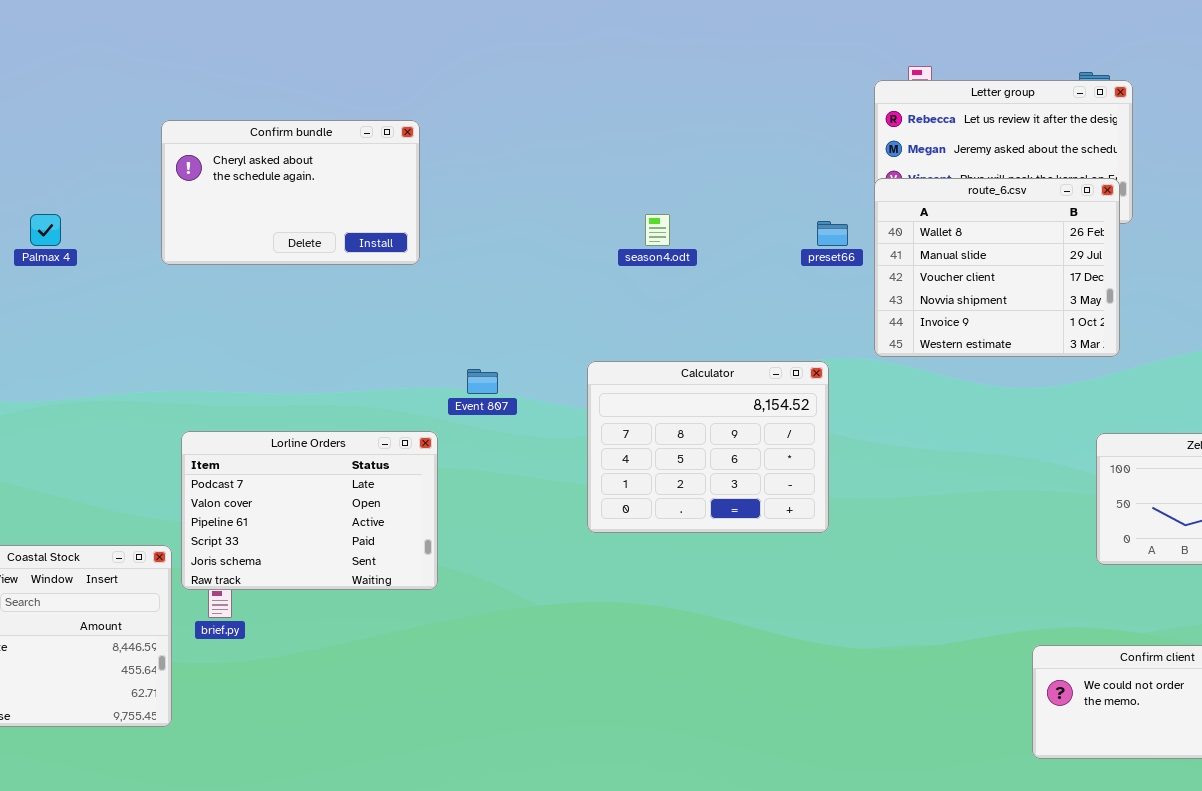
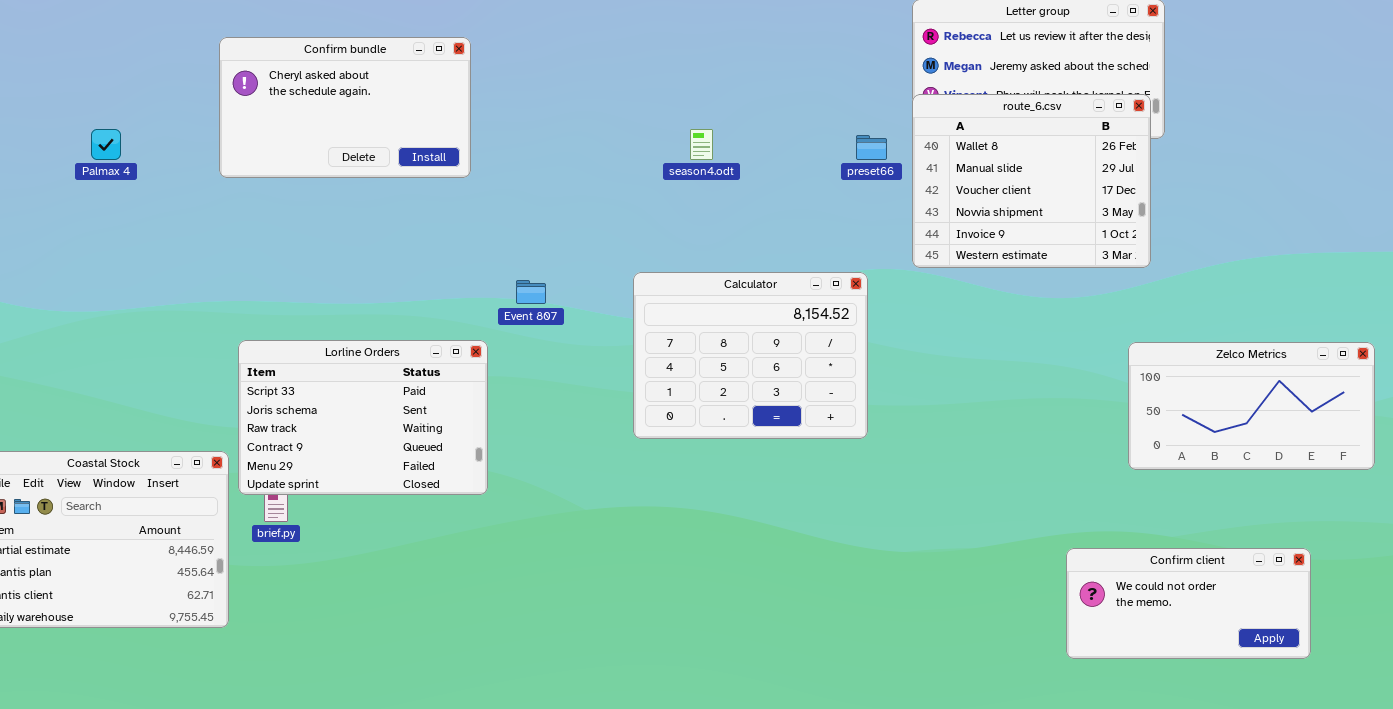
Lorline Orders: [181,431,438,590] -> [238,340,488,495], scrolled down 3 rows

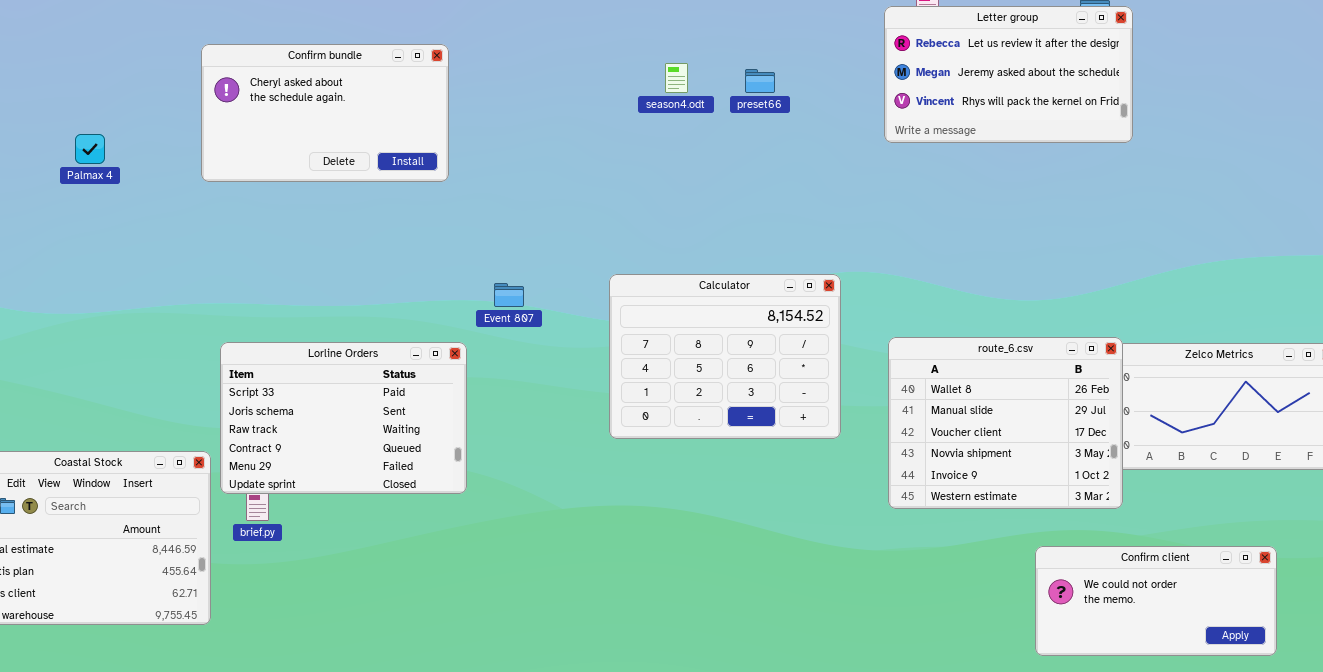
route_6.csv: [912,94,1151,268] -> [888,337,1123,509], moved
season4.odt: [690,129,713,160] -> [665,63,688,93], moved
preset66: [856,135,887,160] -> [745,69,775,93], moved

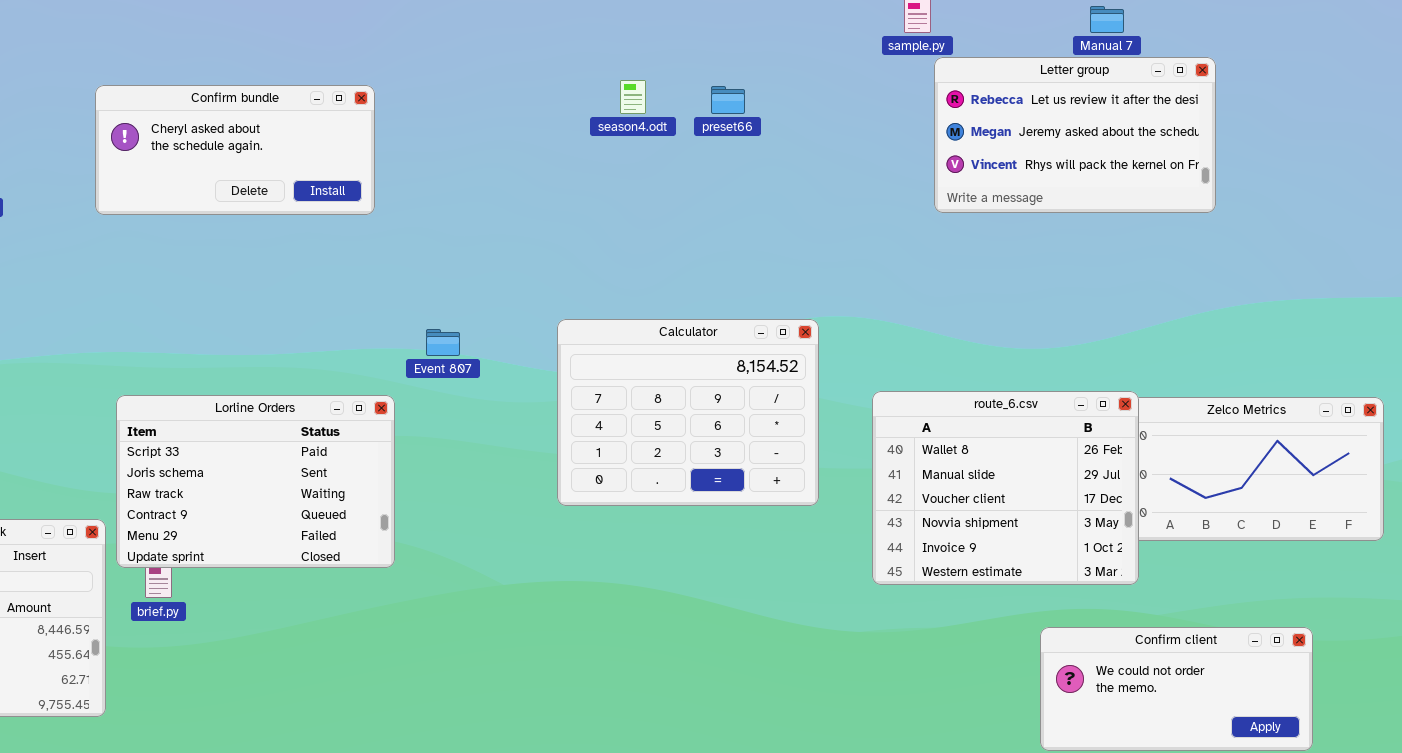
Letter group: [884,6,1133,143] -> [934,57,1216,213], moved
Confirm bundle: [201,44,449,182] -> [95,85,375,215], resized

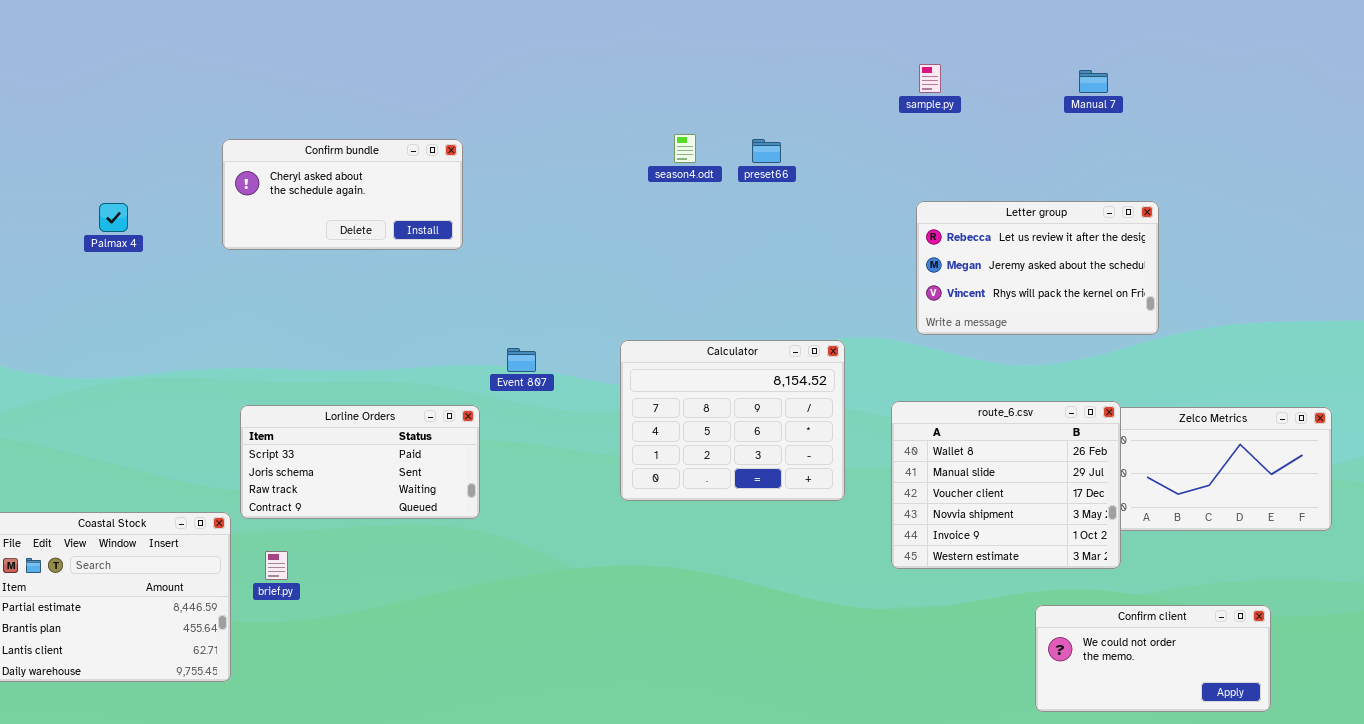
Letter group: [934,57,1216,213] -> [916,201,1159,335], moved
Lorline Orders: [116,395,395,568] -> [240,405,480,519], resized

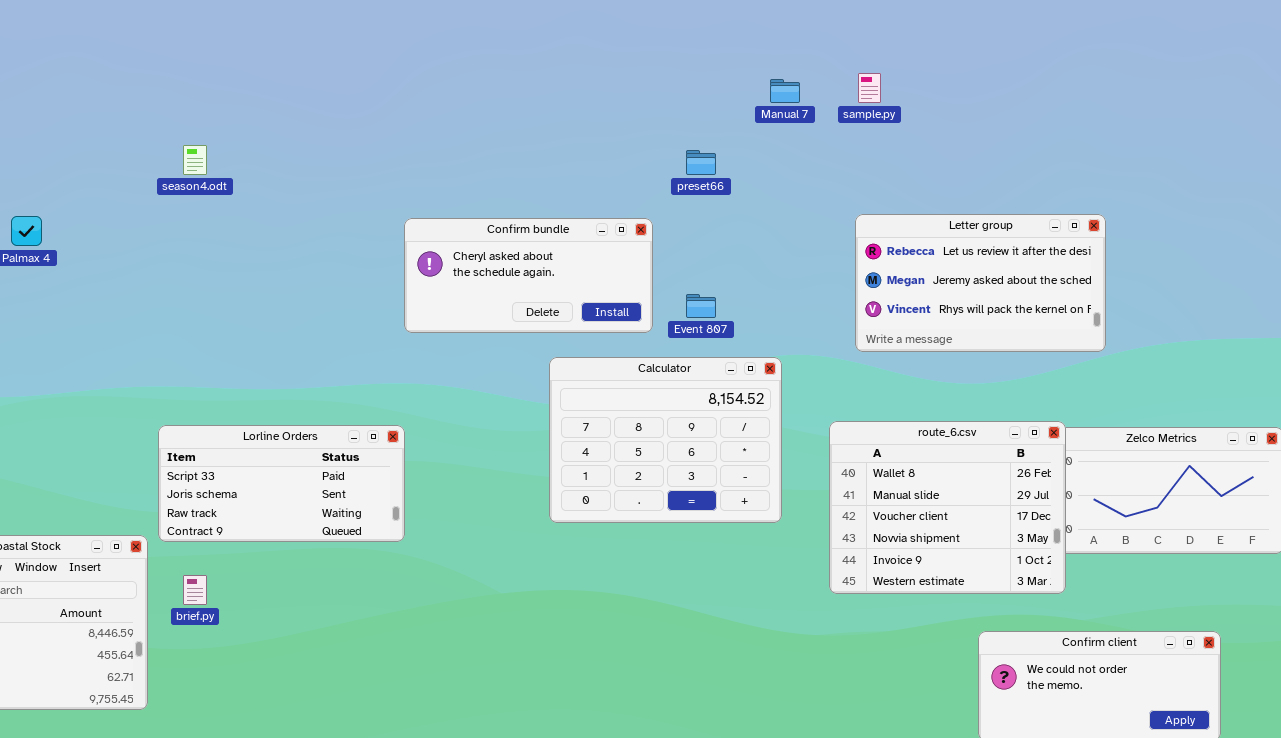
Manual 7: [1079,70,1108,93] -> [770,79,800,103], moved
season4.odt: [674,134,696,163] -> [183,145,207,175], moved
Confirm bundle: [222,139,463,250] -> [404,218,653,333], moved
Event 807: [507,348,536,372] -> [686,294,716,318], moved

